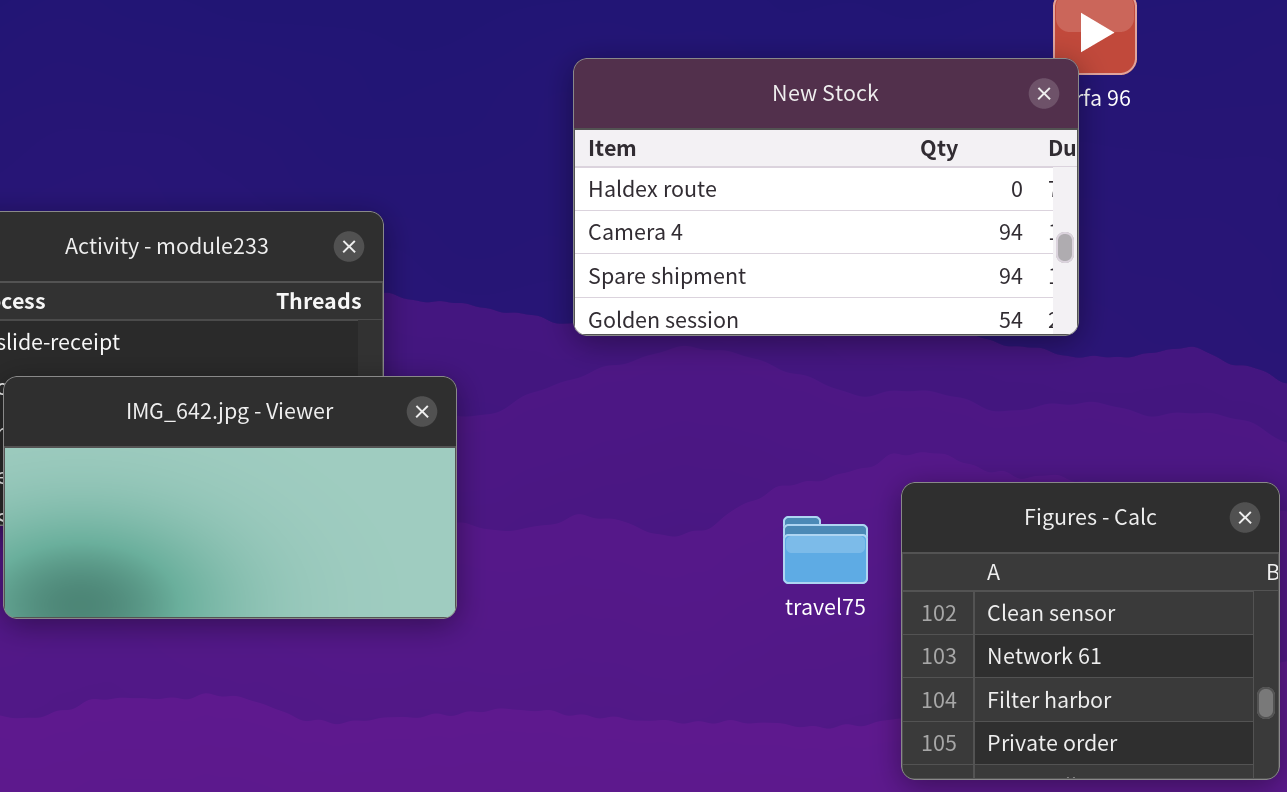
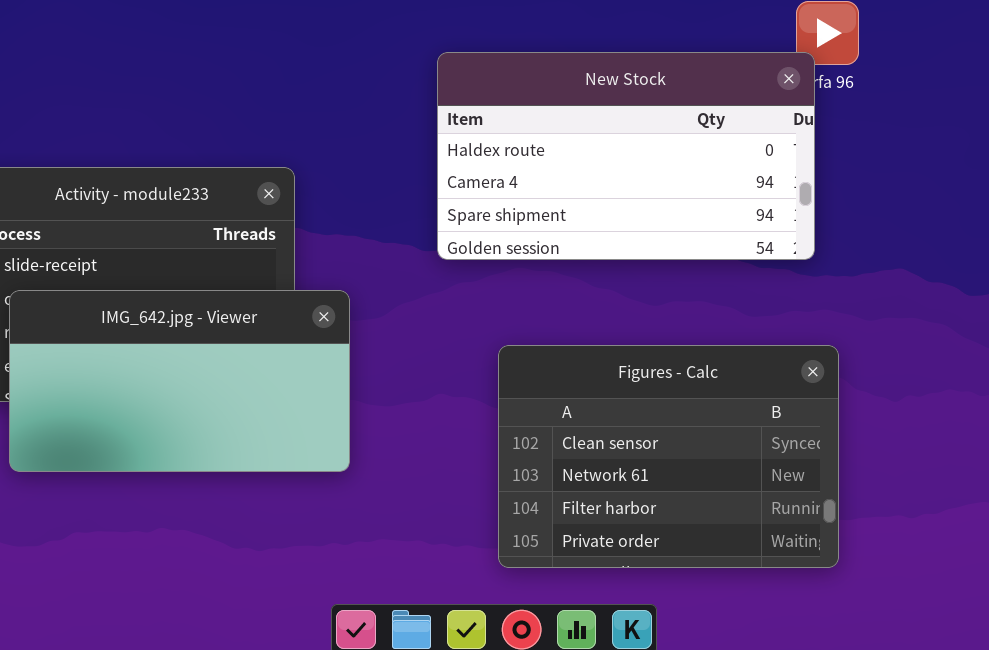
Figures - Calc: [901,482,1280,780] -> [498,345,839,568], moved, resized

